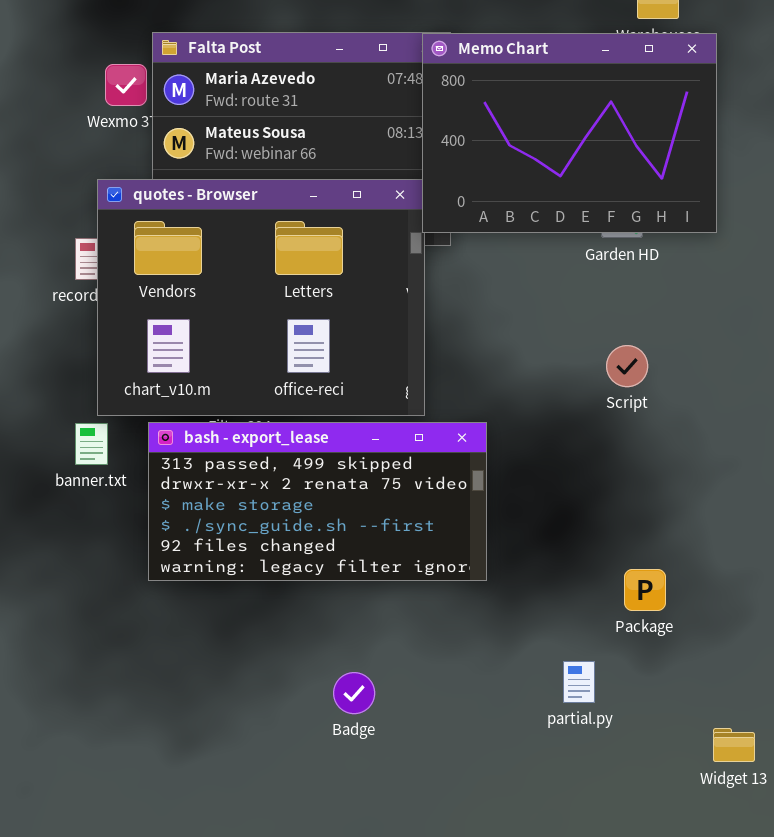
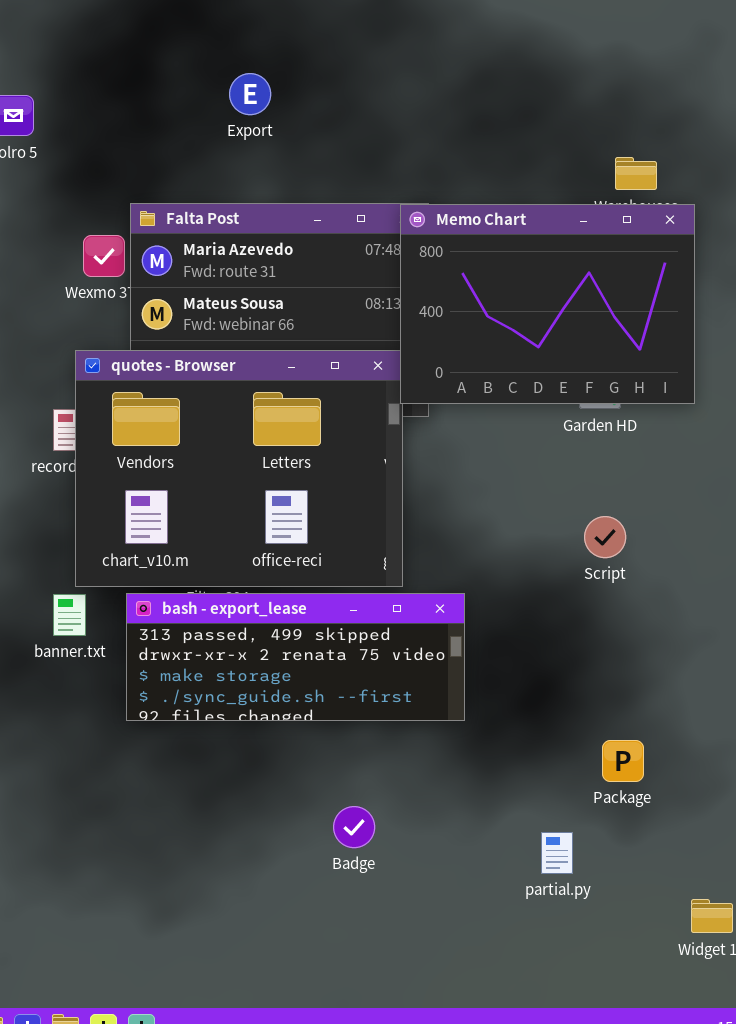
bash - export_lease: [148,422,487,581] -> [126,593,465,721], resized
Badge: [333,672,375,714] -> [333,806,375,848], moved

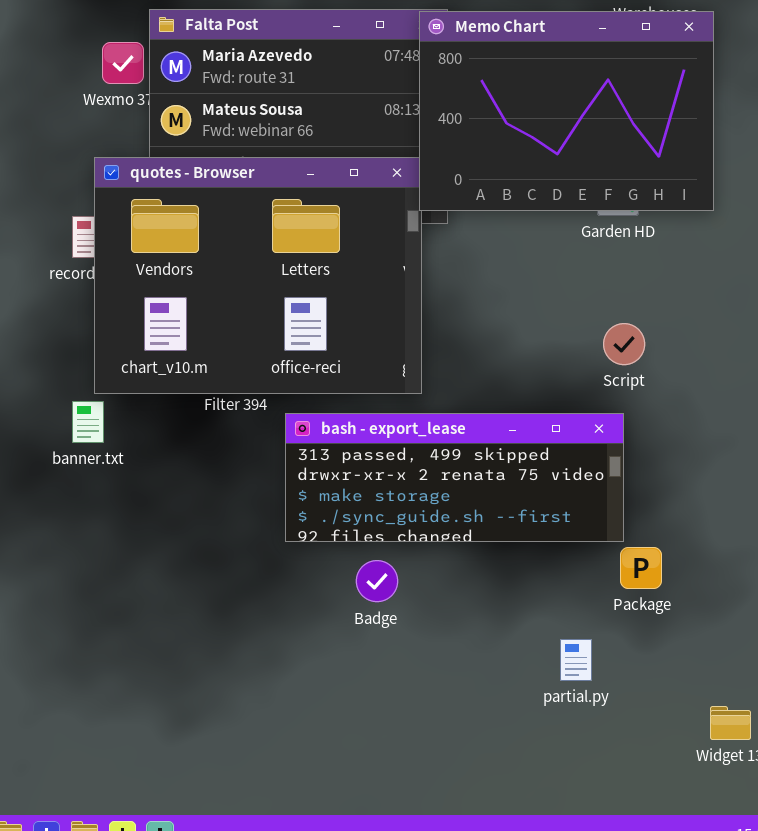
bash - export_lease: [126,593,465,721] -> [285,413,624,542], moved
Badge: [333,806,375,848] -> [356,560,398,602], moved

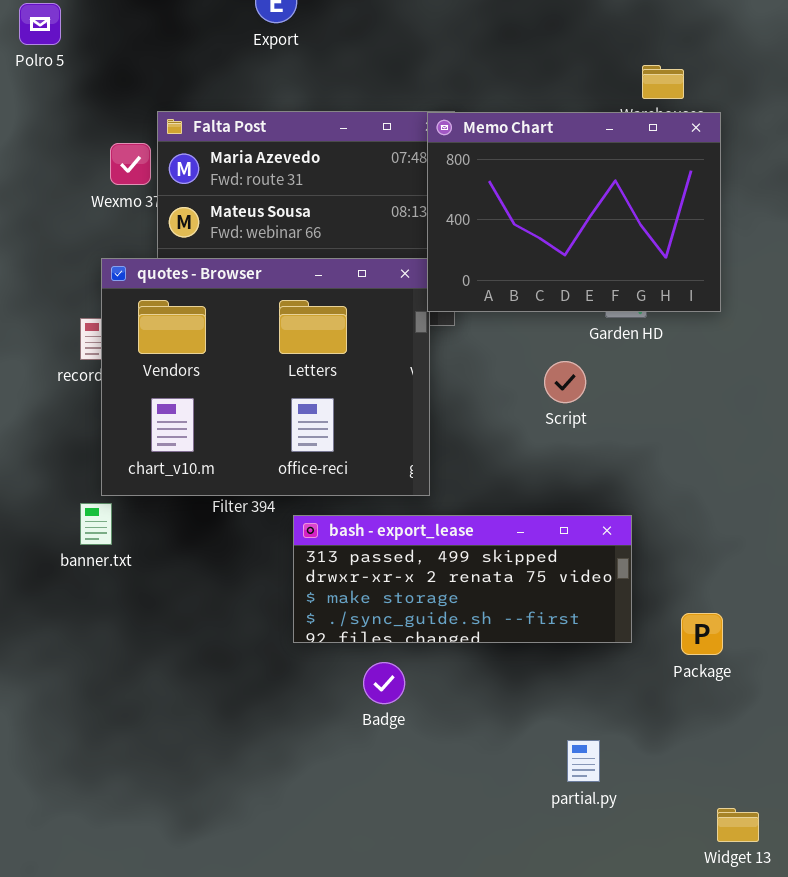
Script: [603,323,645,365] -> [544,361,586,403], moved
Package: [620,547,662,589] -> [681,613,723,655], moved

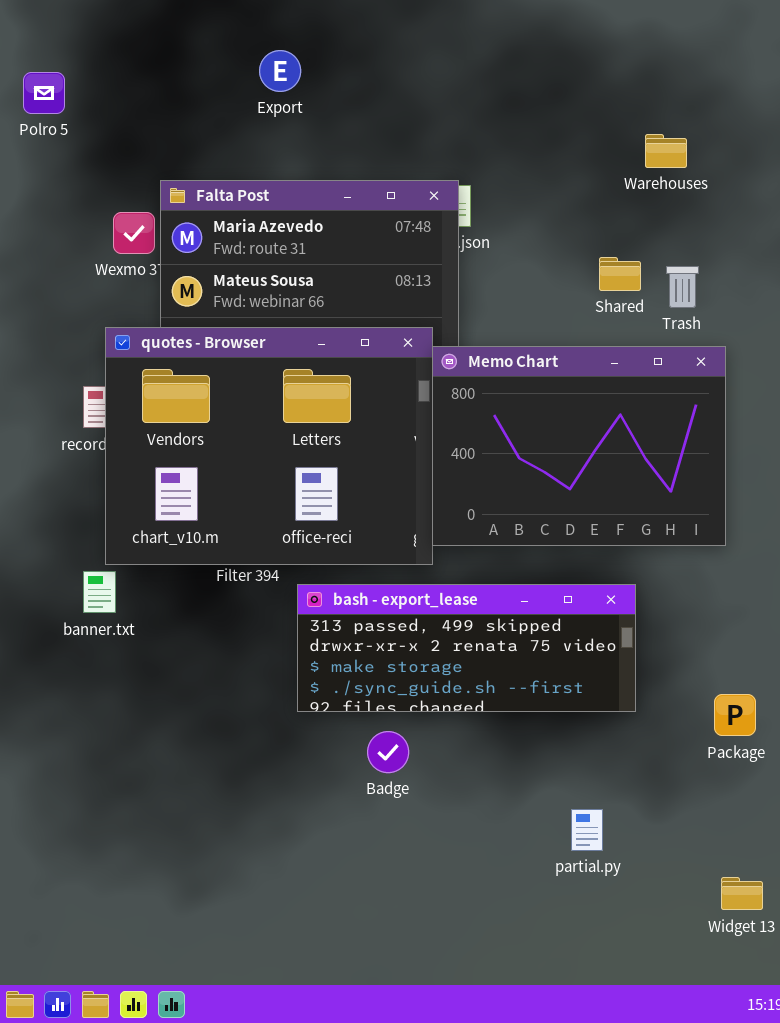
Memo Chart: [427,112,721,312] -> [432,346,726,546], moved
Package: [681,613,723,655] -> [714,694,756,736], moved

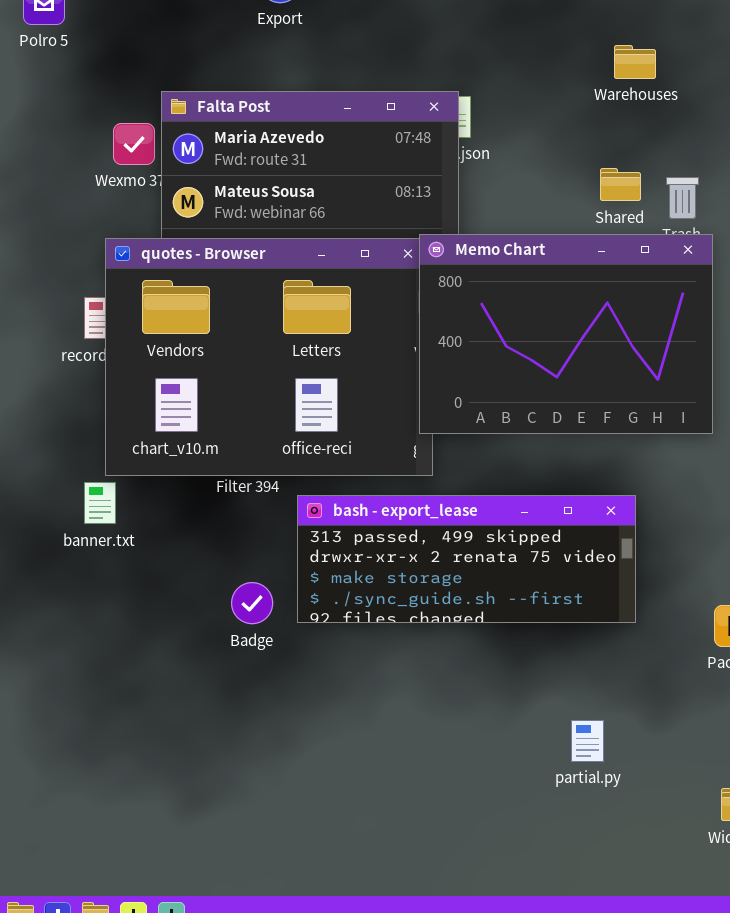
Warehouses: [645,134,687,168] -> [614,45,656,79], moved
Memo Chart: [432,346,726,546] -> [419,234,713,434], moved
Badge: [367,731,409,773] -> [231,582,273,624], moved

